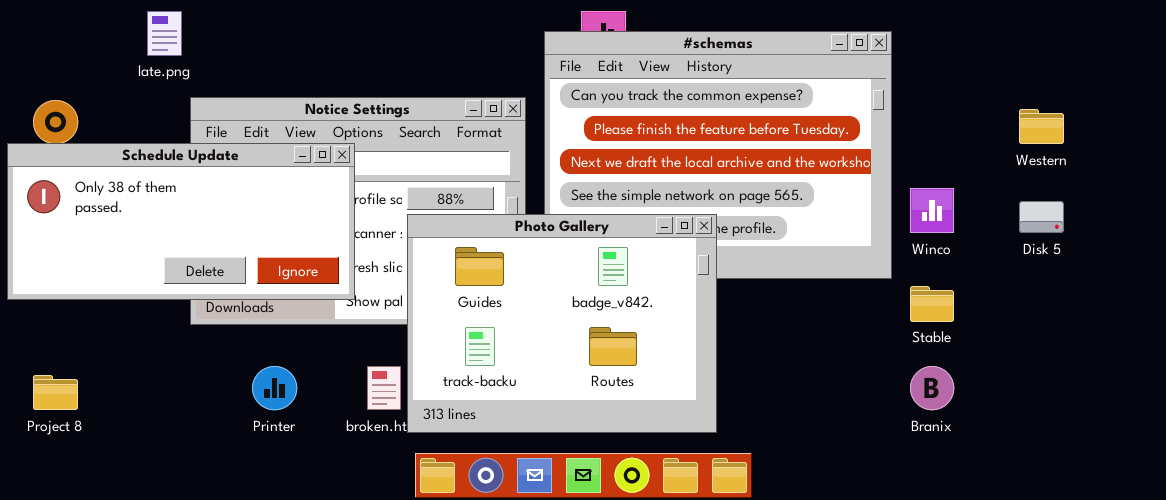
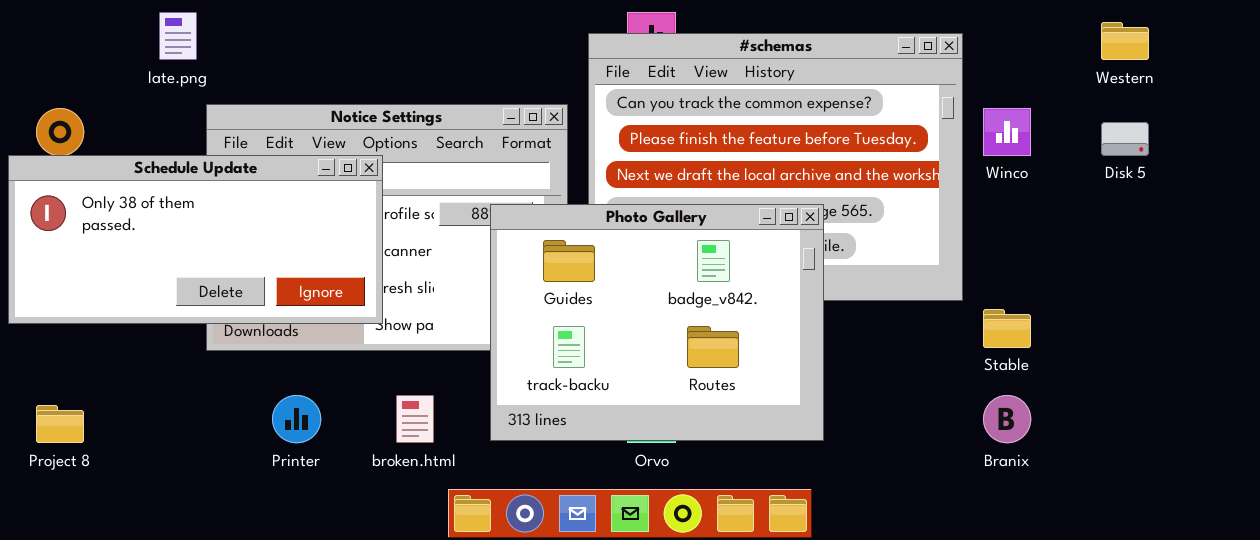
Western: [1019,109,1064,144] -> [1101,22,1149,60], moved
Winco: [910,188,954,233] -> [983,108,1031,156], moved
Disk 5: [1019,201,1064,233] -> [1101,122,1149,156], moved
Photo Gallery: [407,214,717,433] -> [490,204,824,441], moved

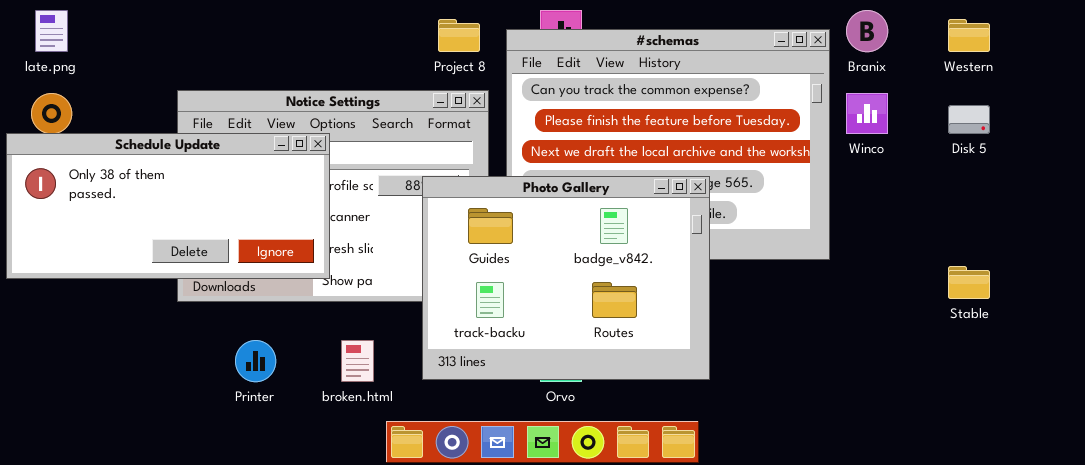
late.png: [159,12,197,60] -> [35,10,68,52], moved
Stable: [983,309,1031,348] -> [948,266,990,299], moved
Branix: [983,395,1031,443] -> [846,10,888,52], moved
Project 8: [36,405,84,443] -> [438,19,480,52], moved

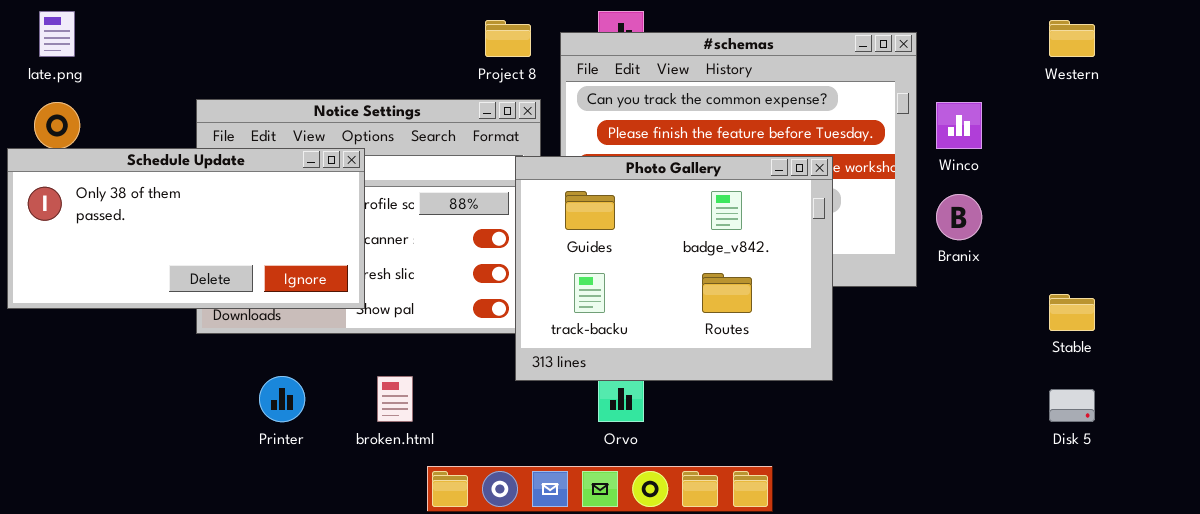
Branix: [846,10,888,52] -> [936,194,982,240], moved
Disk 5: [948,105,990,134] -> [1049,389,1095,422], moved
Photo Gallery: [422,176,710,380] -> [515,156,833,381], moved

